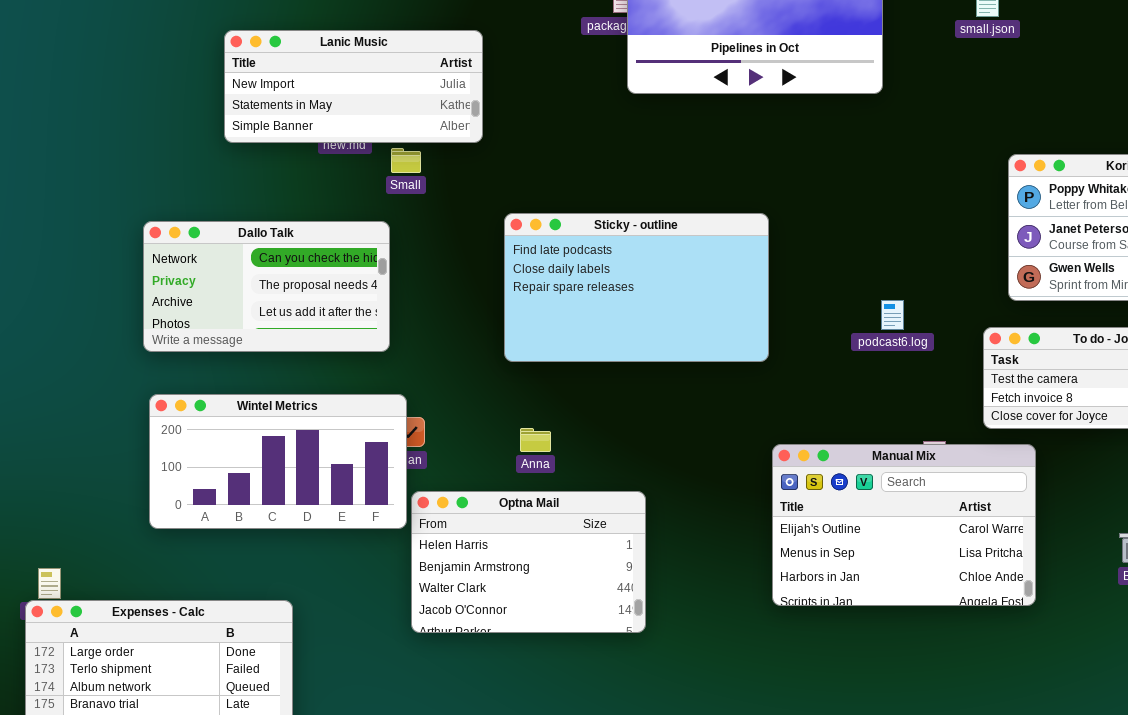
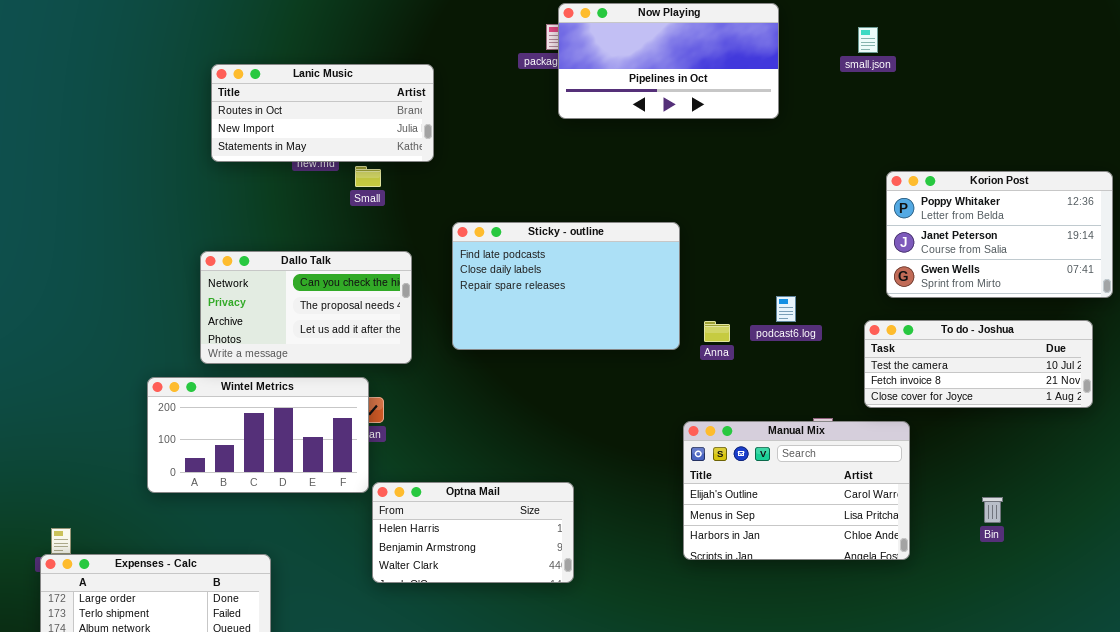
Lanic Music: [224,30,483,143] -> [211,64,434,162], scrolled up 1 row
Dallo Talk: [143,221,390,352] -> [200,251,412,364], moved
Anna: [520,428,551,452] -> [704,321,730,342], moved
Optna Mail: [411,491,646,633] -> [372,482,574,583], resized

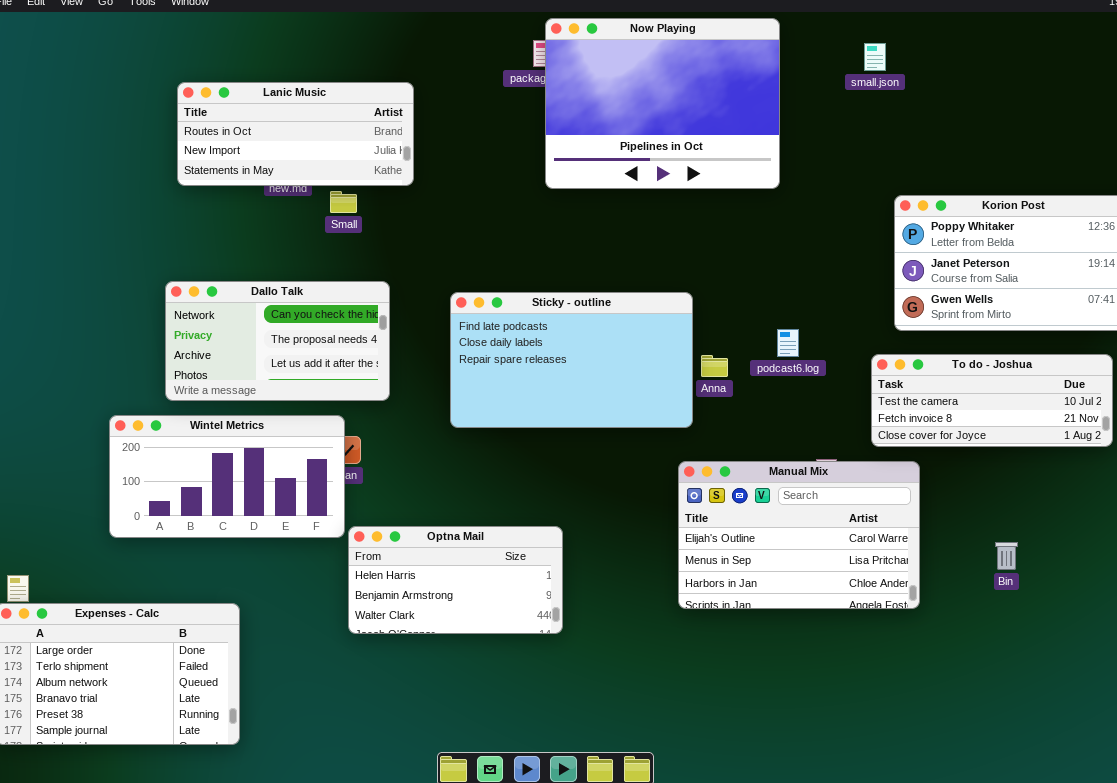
Now Playing: [558,3,779,119] -> [545,18,780,189], resized
Sticky - outline: [452,222,680,350] -> [450,292,693,428], moved

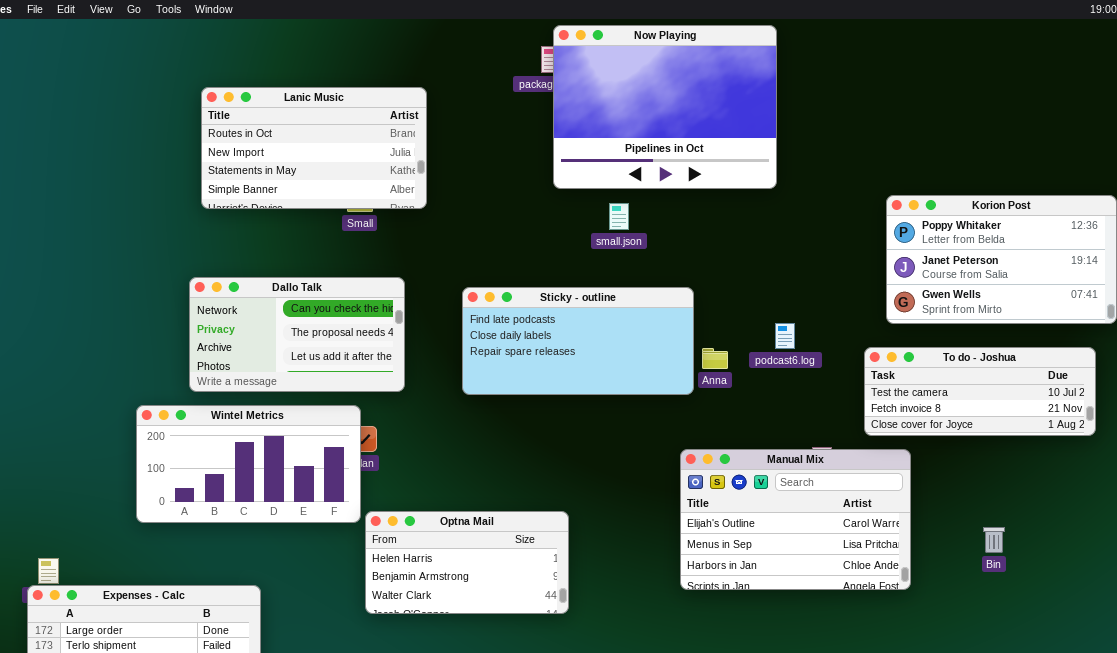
small.json: [864,43,886,71] -> [609,203,629,230], moved
Lanic Music: [177,82,414,186] -> [201,87,427,209], resized
Sticky - outline: [450,292,693,428] -> [462,287,694,395], resized

